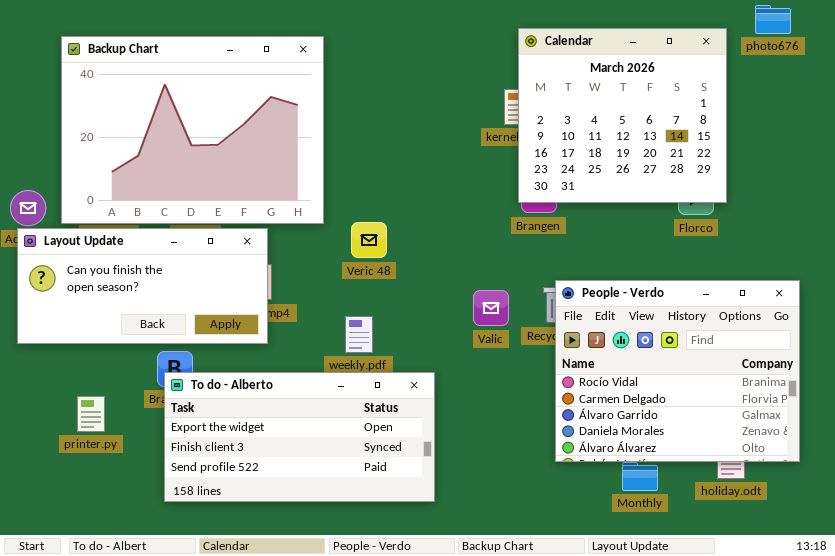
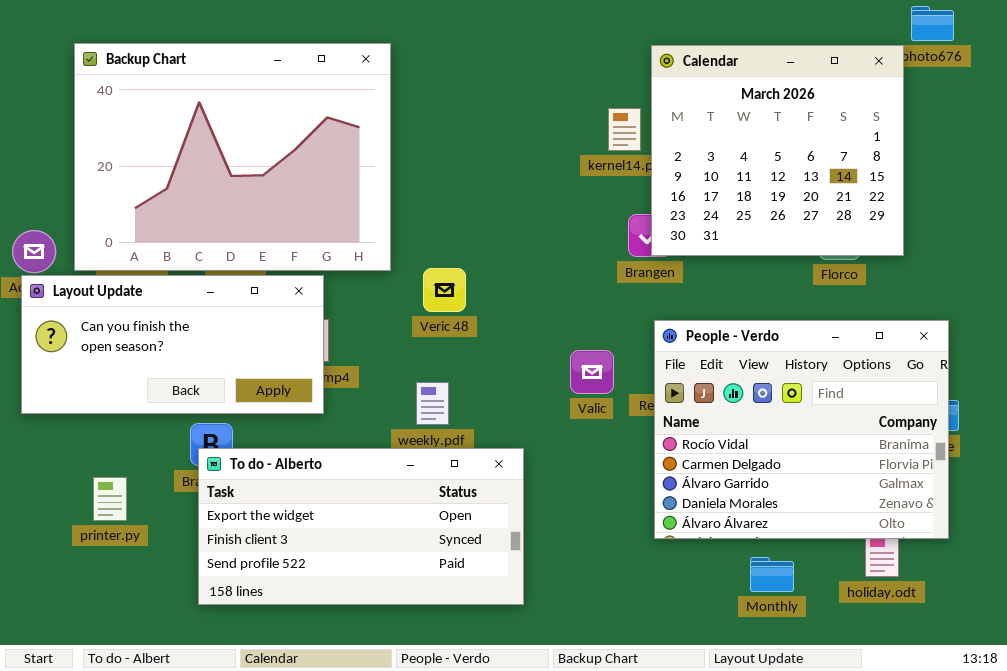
Calendar: [518,28,727,203] -> [651,45,904,256], moved
People - Verdo: [555,280,800,462] -> [654,320,949,539], moved

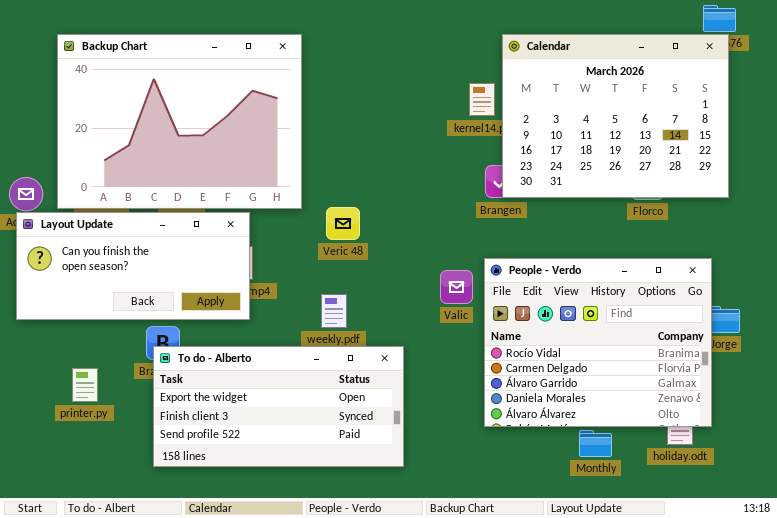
Calendar: [651,45,904,256] -> [502,34,729,198], resized
People - Verdo: [654,320,949,539] -> [484,258,712,427], moved

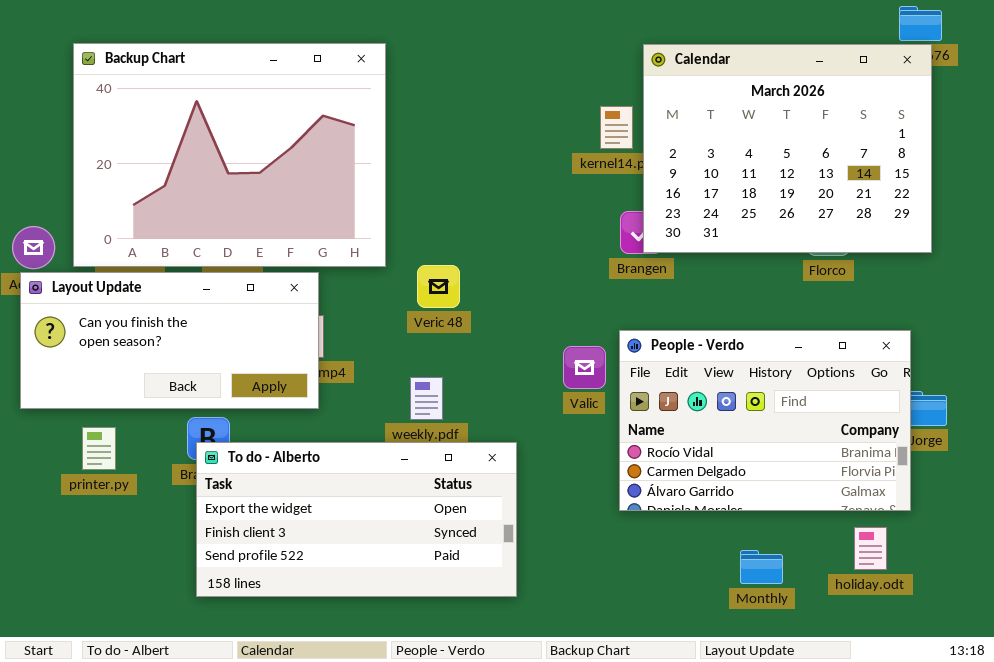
People - Verdo: [484,258,712,427] -> [619,330,911,511], resized
printer.py: [72,368,98,402] -> [82,427,116,470], moved

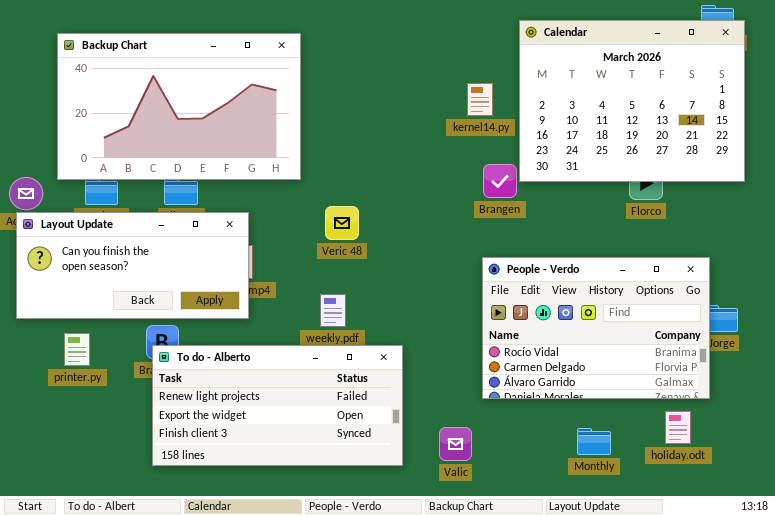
Backup Chart: [73,43,386,267] -> [57,33,301,180], resized
Calendar: [643,44,932,253] -> [519,20,745,182], moved
Valic: [563,346,606,389] -> [439,427,472,461], moved
To do - Alberto: [196,442,517,597] -> [152,345,403,466], scrolled up 1 row

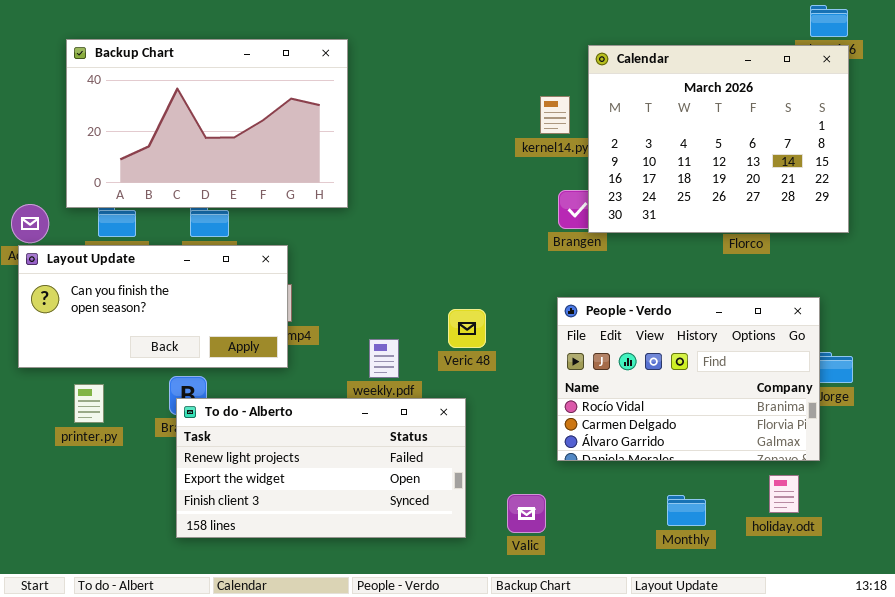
Calendar: [519,20,745,182] -> [588,45,849,233], moved
Veric 48: [325,206,359,240] -> [448,309,486,348], moved

